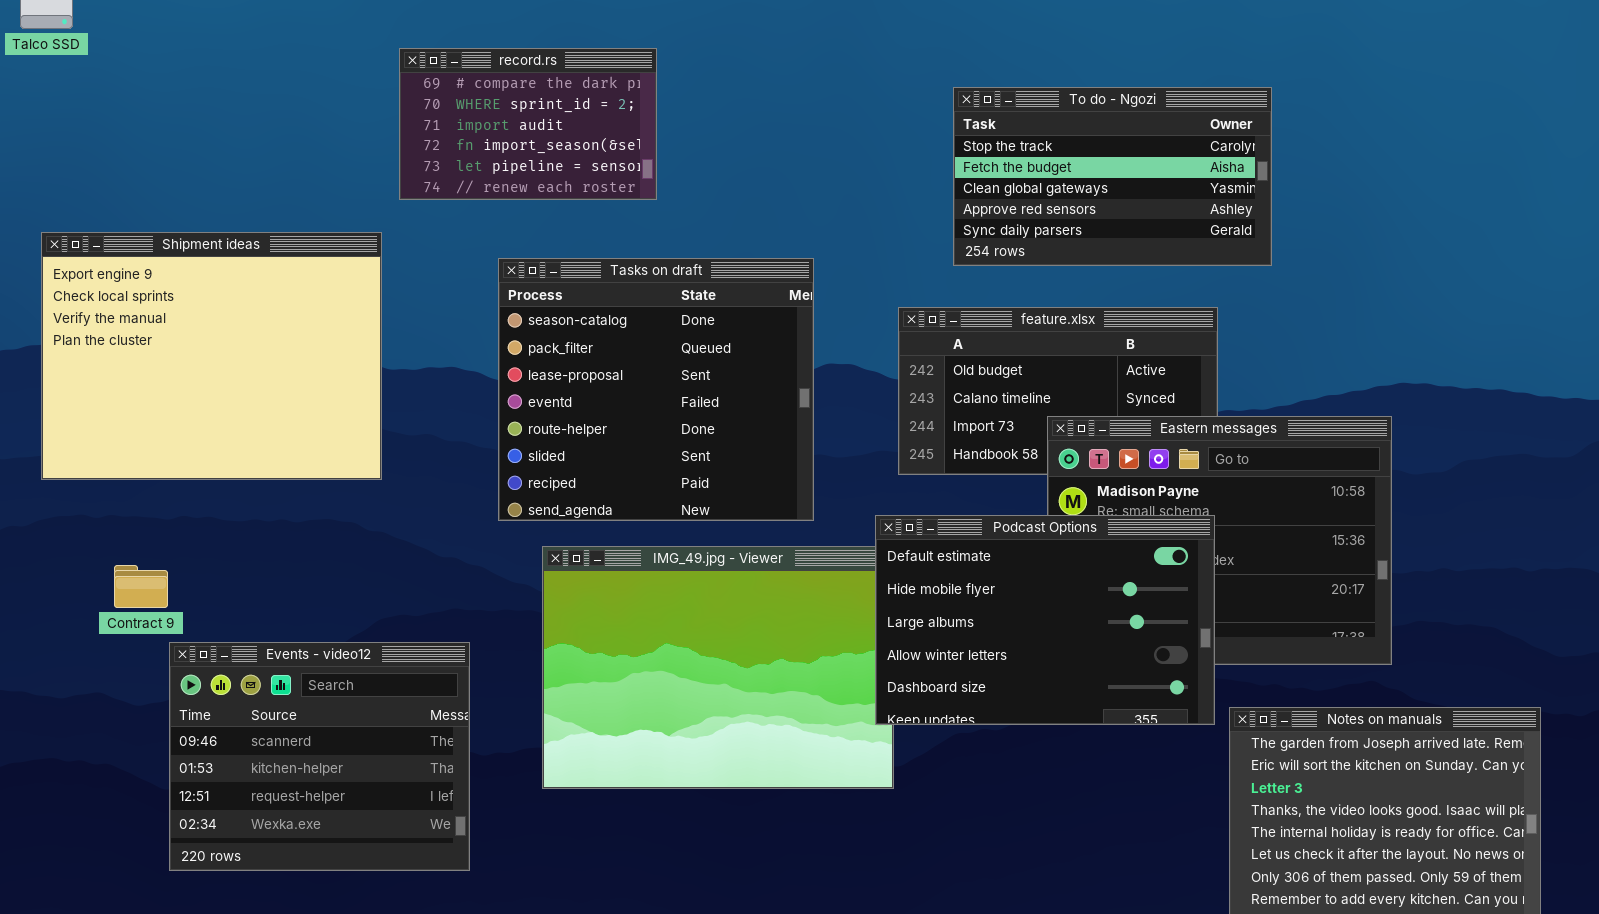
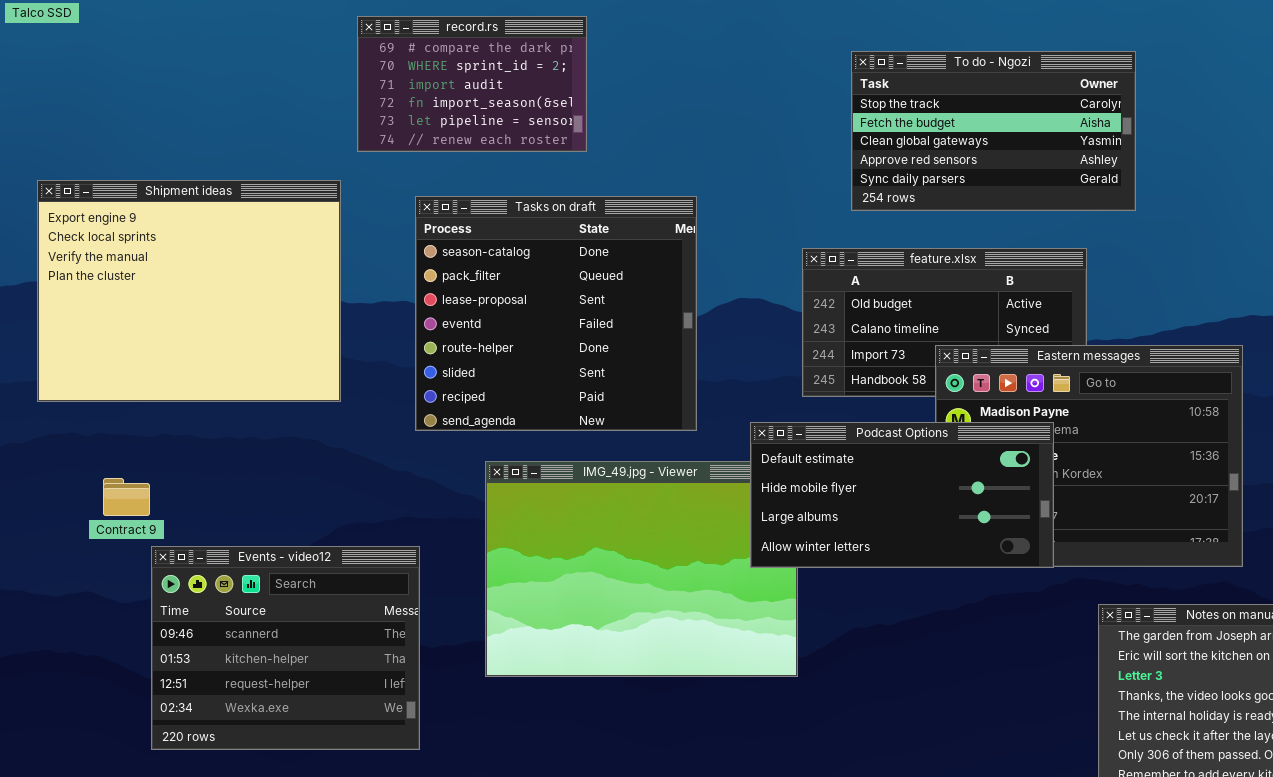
Tasks on draft: [498,258,814,521] -> [415,196,697,431], moved
Podcast Options: [875,515,1215,725] -> [750,422,1054,568], moved, resized

